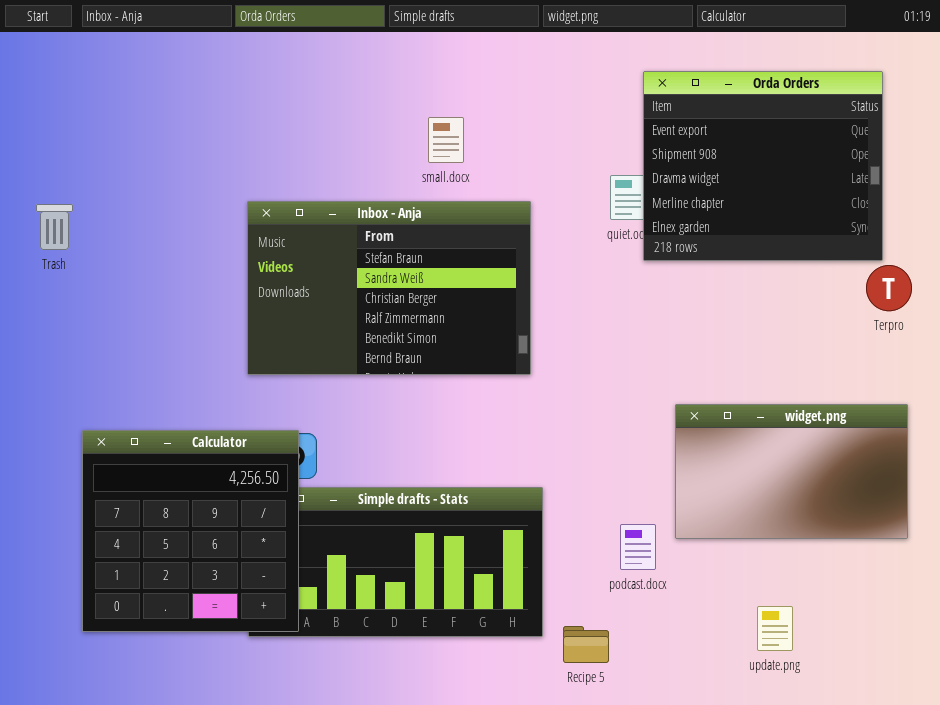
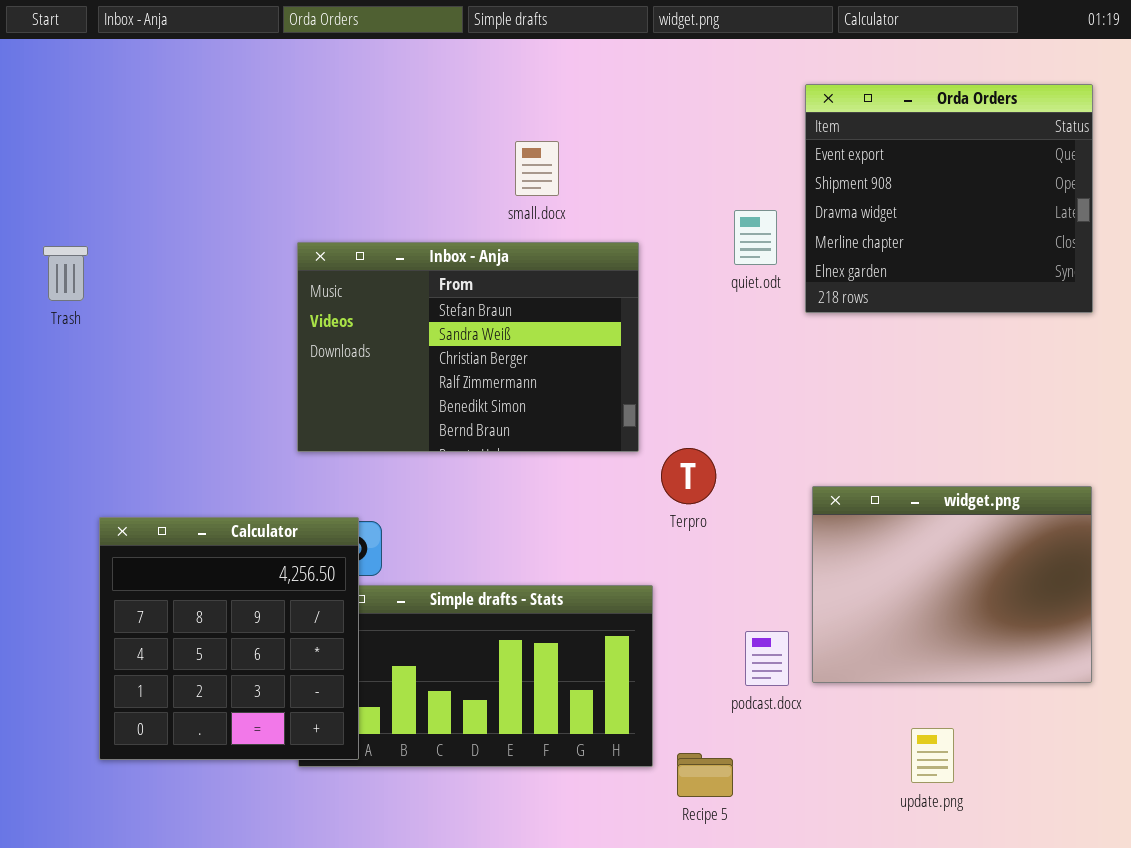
Orda Orders: [643,71,883,261] -> [805,84,1093,313], moved
Terpro: [866,265,912,311] -> [661,448,716,504], moved
widget.png: [675,404,908,539] -> [812,486,1092,683], resized

